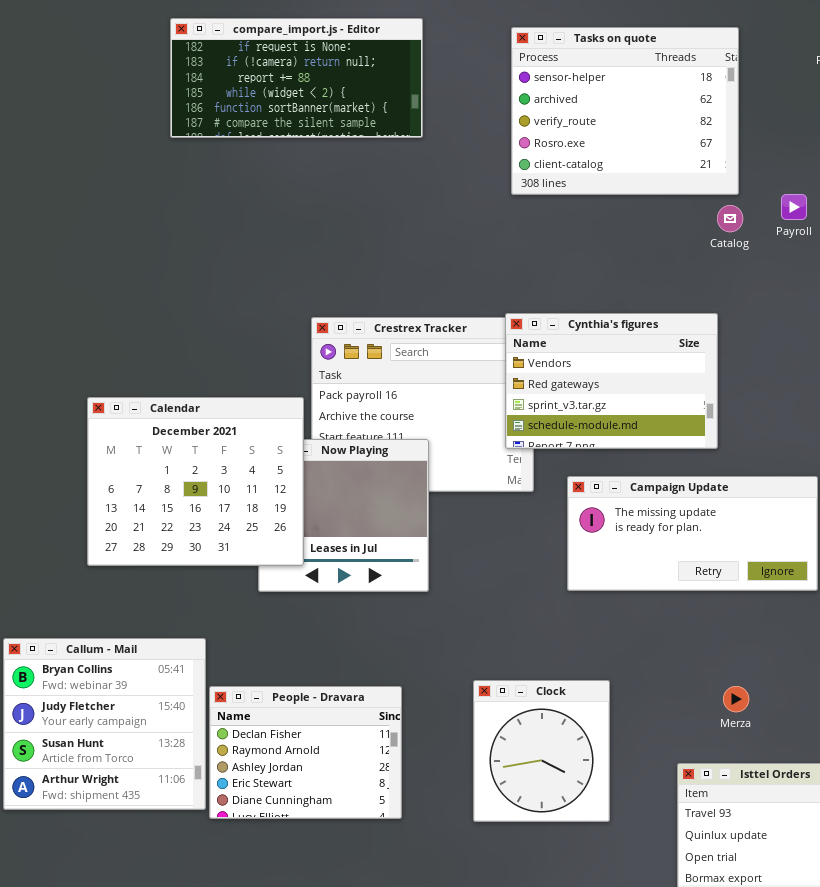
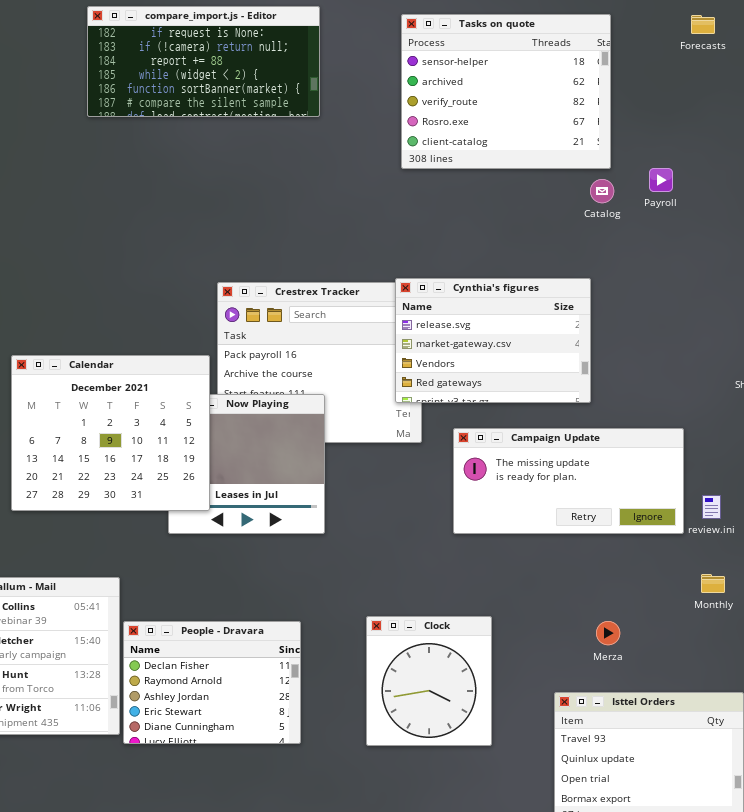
Cynthia's figures: [505,313,718,449] -> [395,278,591,403], scrolled up 2 rows

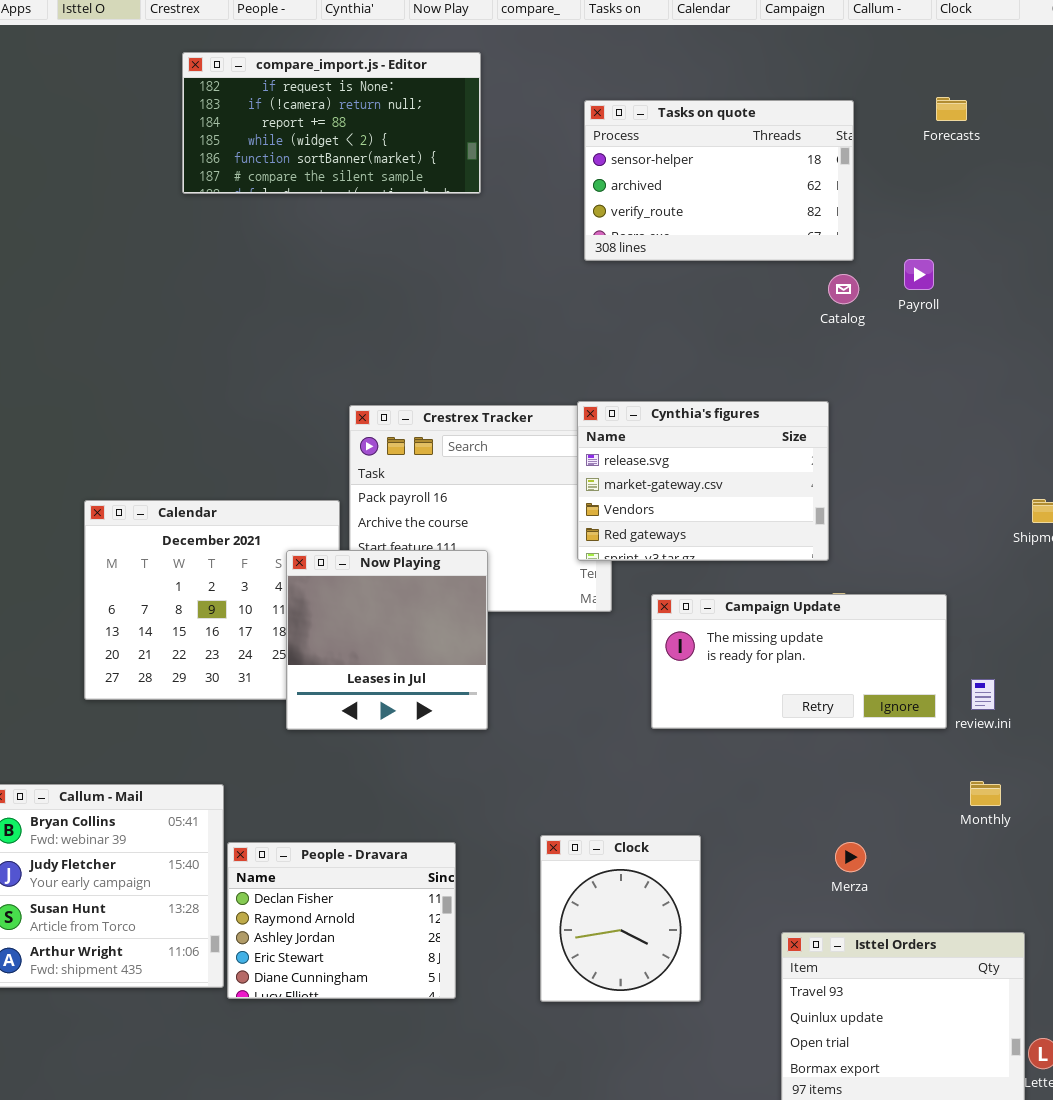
Tasks on quote: [401,14,611,169] -> [584,100,854,261], resized
Forecasts: [691,15,715,34] -> [936,97,967,121], moved
Now Playing: [168,394,325,534] -> [286,550,488,730], raised

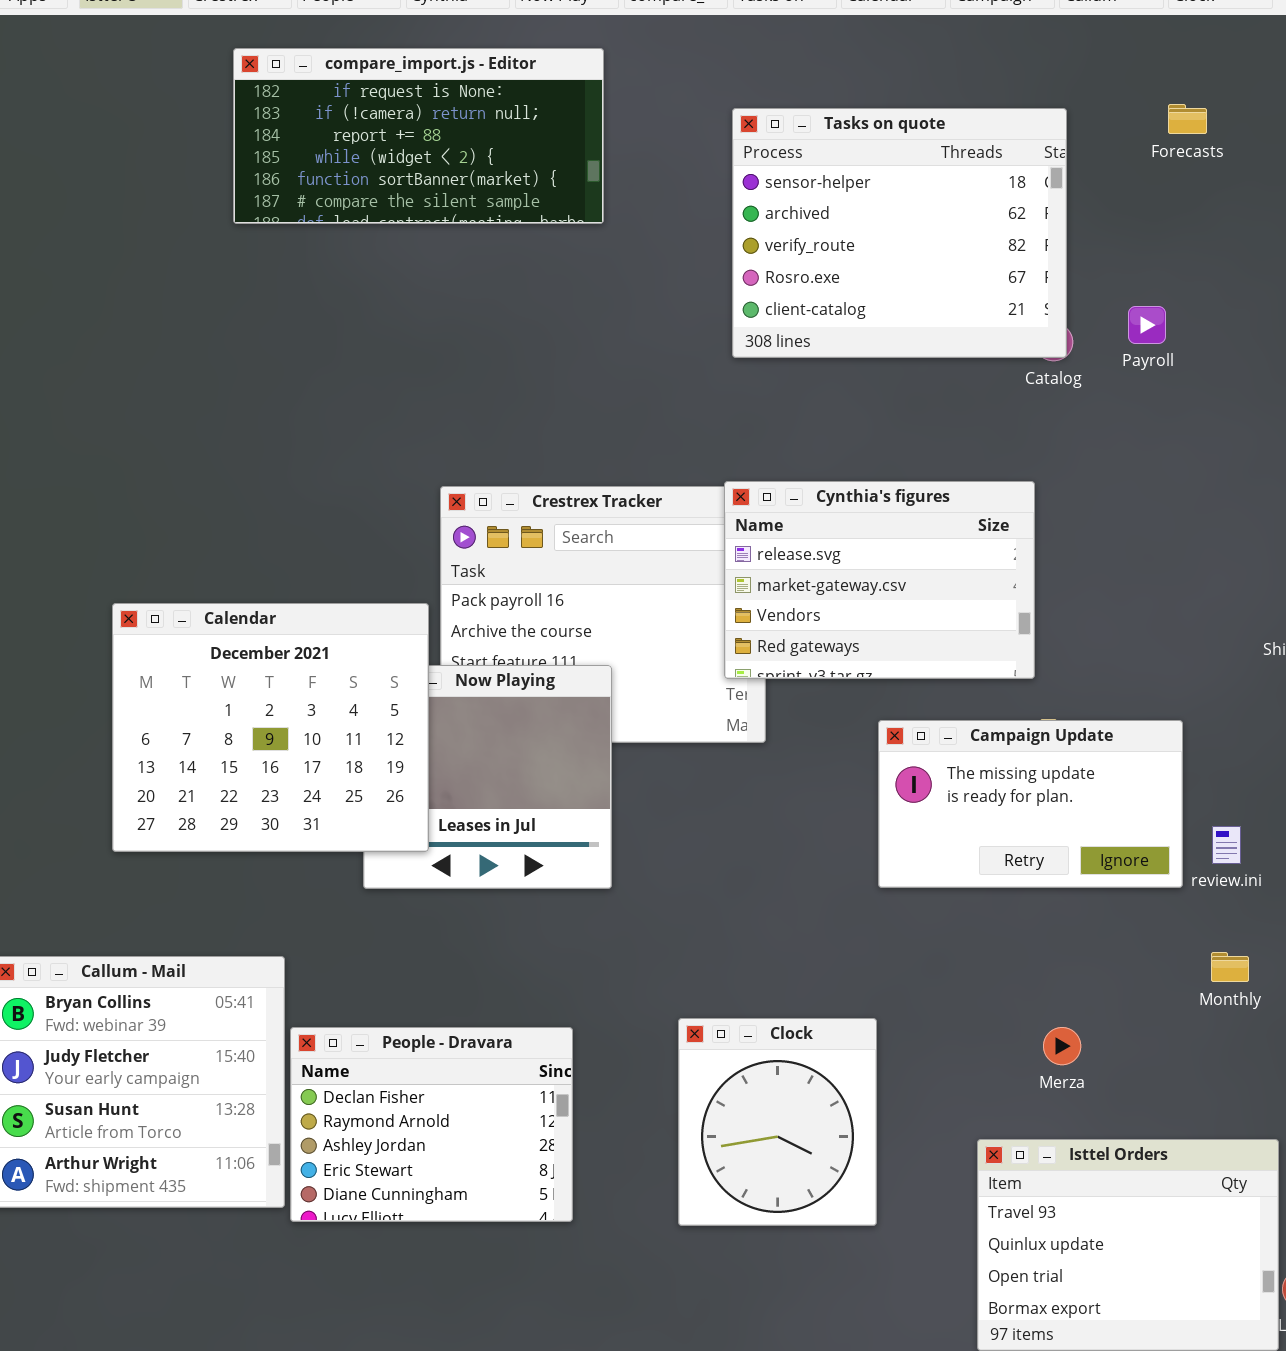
Tasks on quote: [584,100,854,261] -> [732,108,1067,358], resized
Calendar: [84,500,340,700] -> [112,603,429,852], raised
Campaign Update: [651,594,947,729] -> [878,720,1183,888], resized

